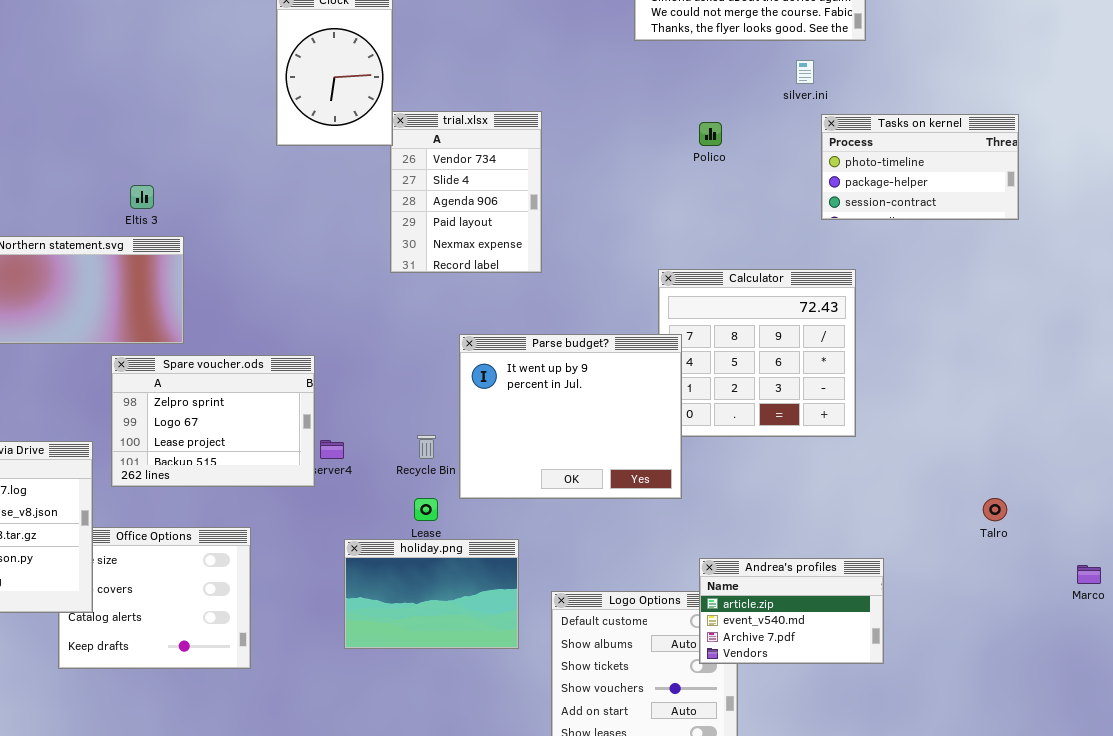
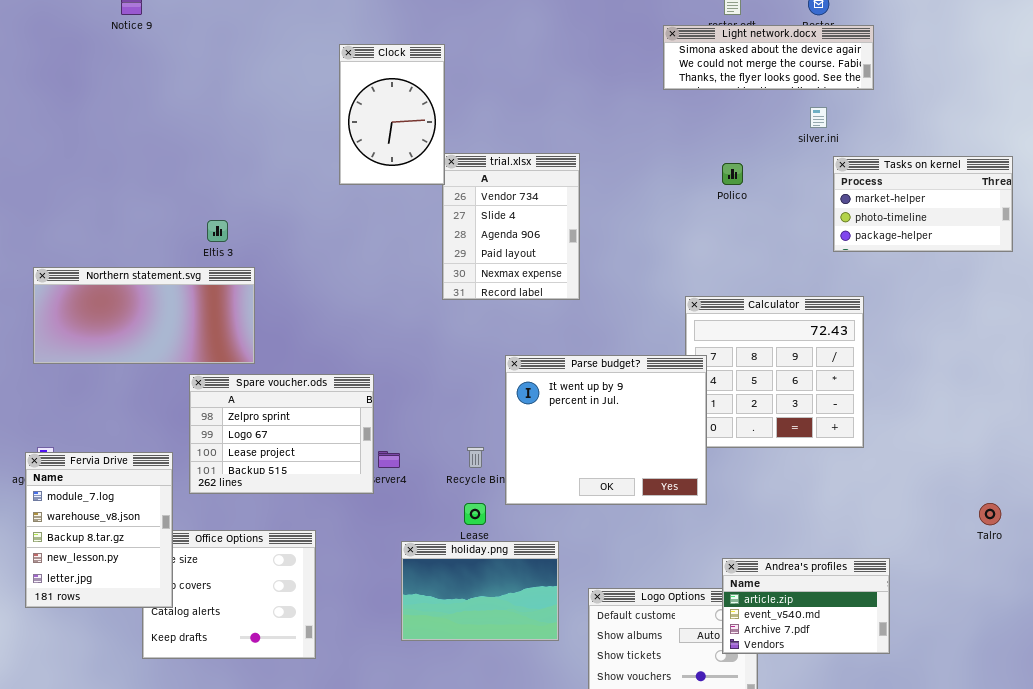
Tasks on kernel: [821,114,1019,220] -> [833,156,1013,252], scrolled up 1 row

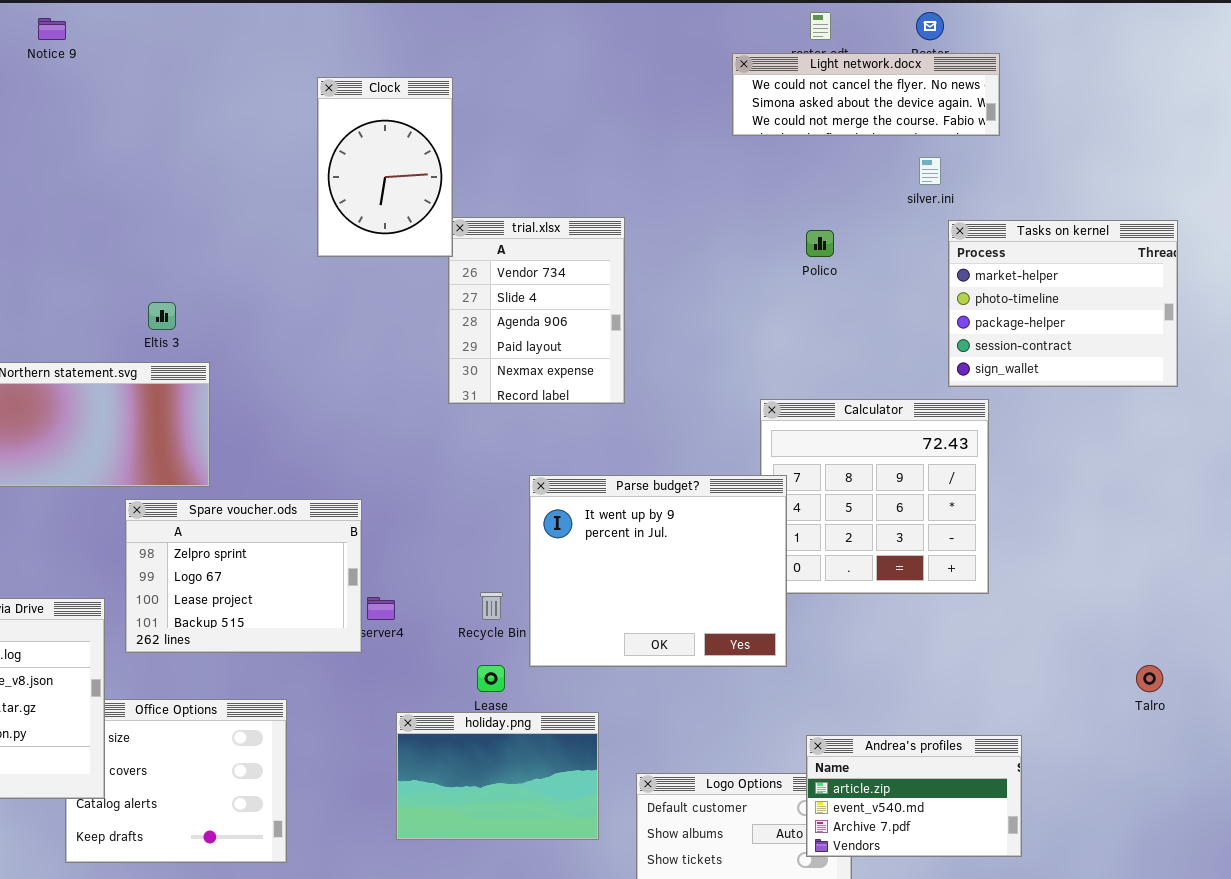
Light network.docx: [663,25,874,90] -> [732,53,1000,136], scrolled up 1 row
Tasks on kernel: [833,156,1013,252] -> [948,220,1178,387], resized

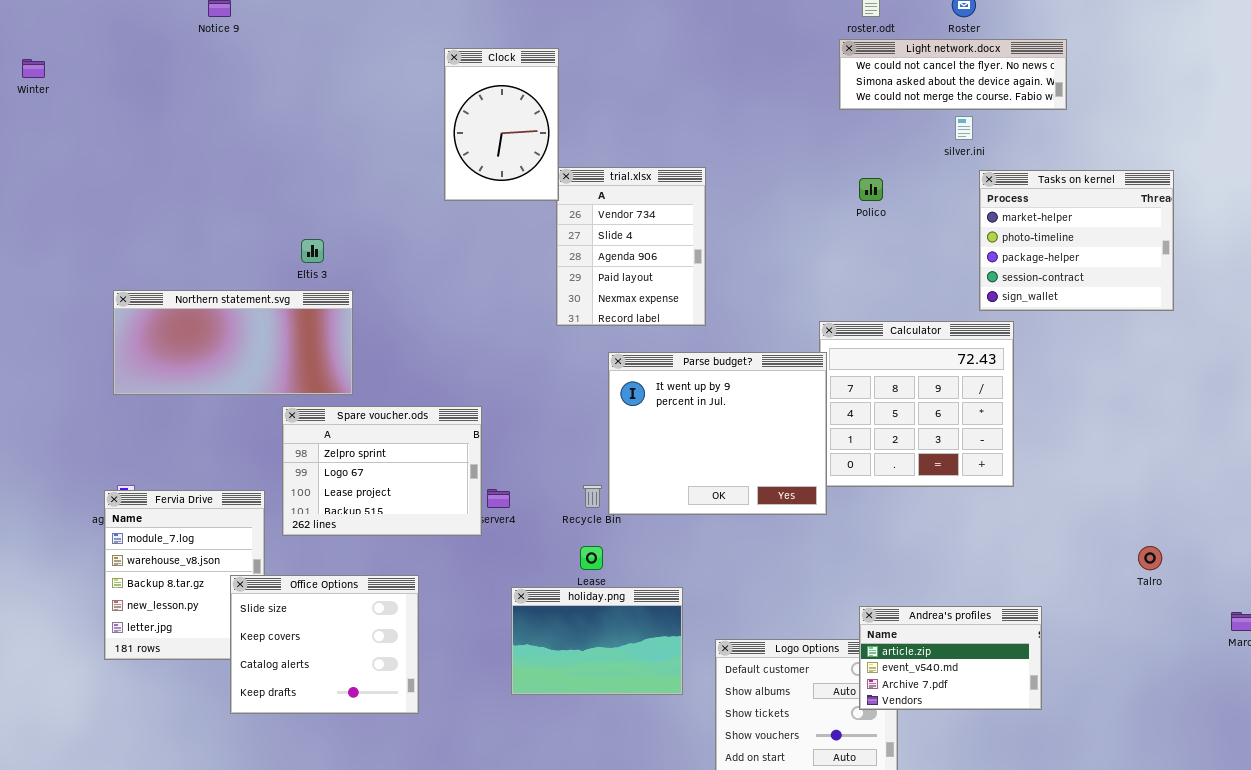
Light network.docx: [732,53,1000,136] -> [839,39,1067,110], moved
Parse budget?: [529,475,787,667] -> [608,352,827,515], moved
Office Options: [65,699,287,863] -> [230,575,419,714], raised

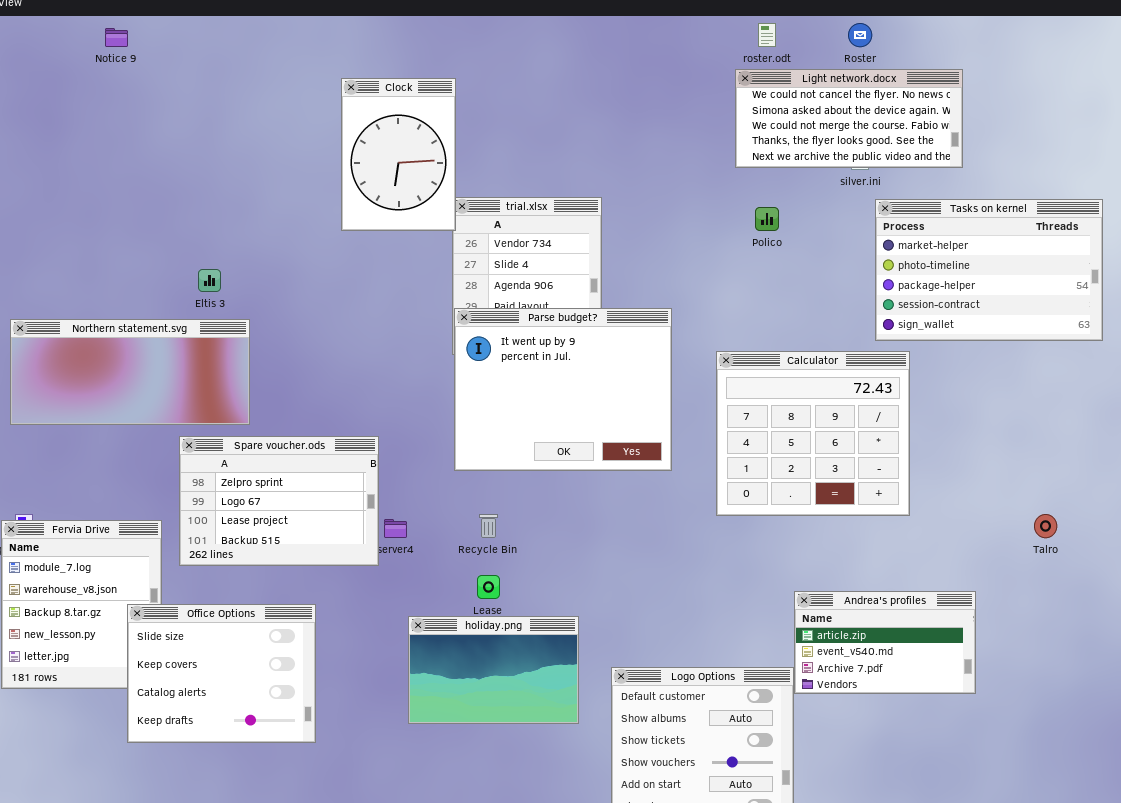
Light network.docx: [839,39,1067,110] -> [735,69,963,168], resized
Tasks on kernel: [979,170,1174,311] -> [875,199,1103,341], resized
Parse budget?: [608,352,827,515] -> [454,308,672,471], moved
Talro: [1138,546,1162,570] -> [1034,514,1057,538], moved
Andrea's profiles: [859,606,1042,710] -> [794,591,976,694], moved

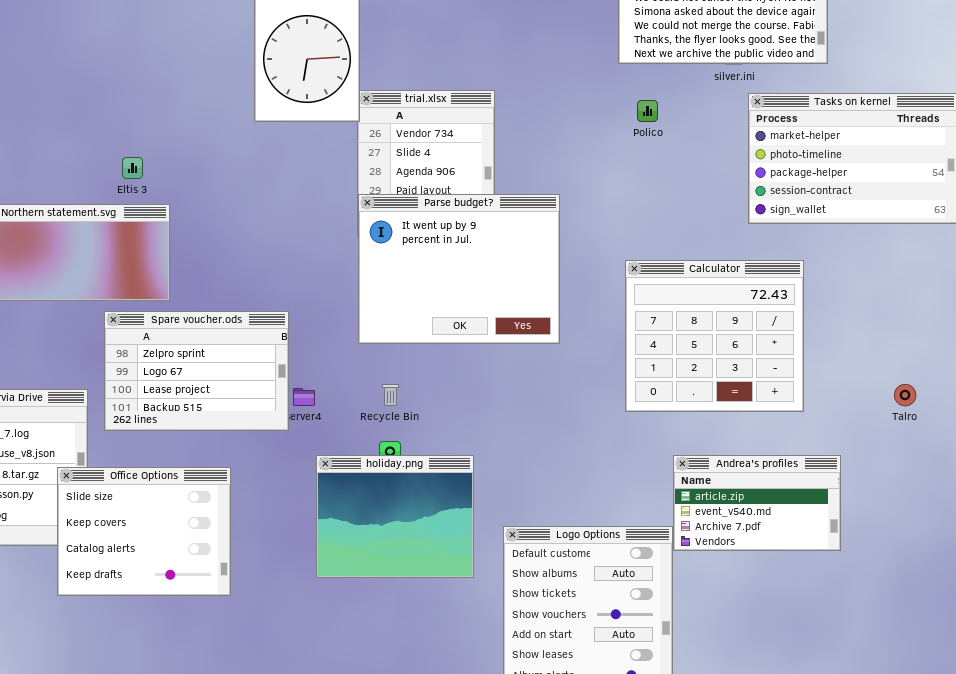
Calculator: [716,351,910,516] -> [625,260,804,412], moved
holiday.png: [408,616,579,724] -> [316,455,474,578], resized

